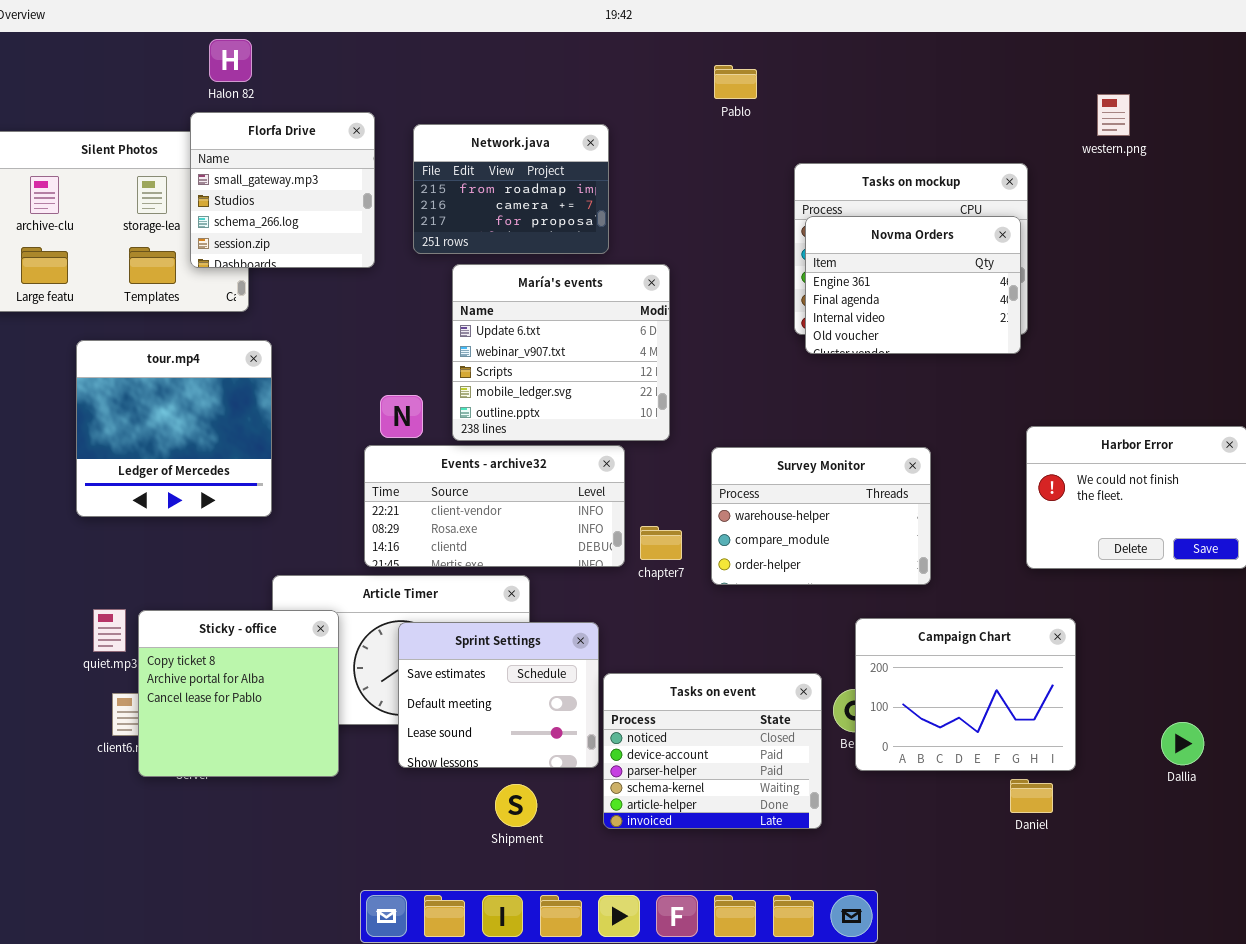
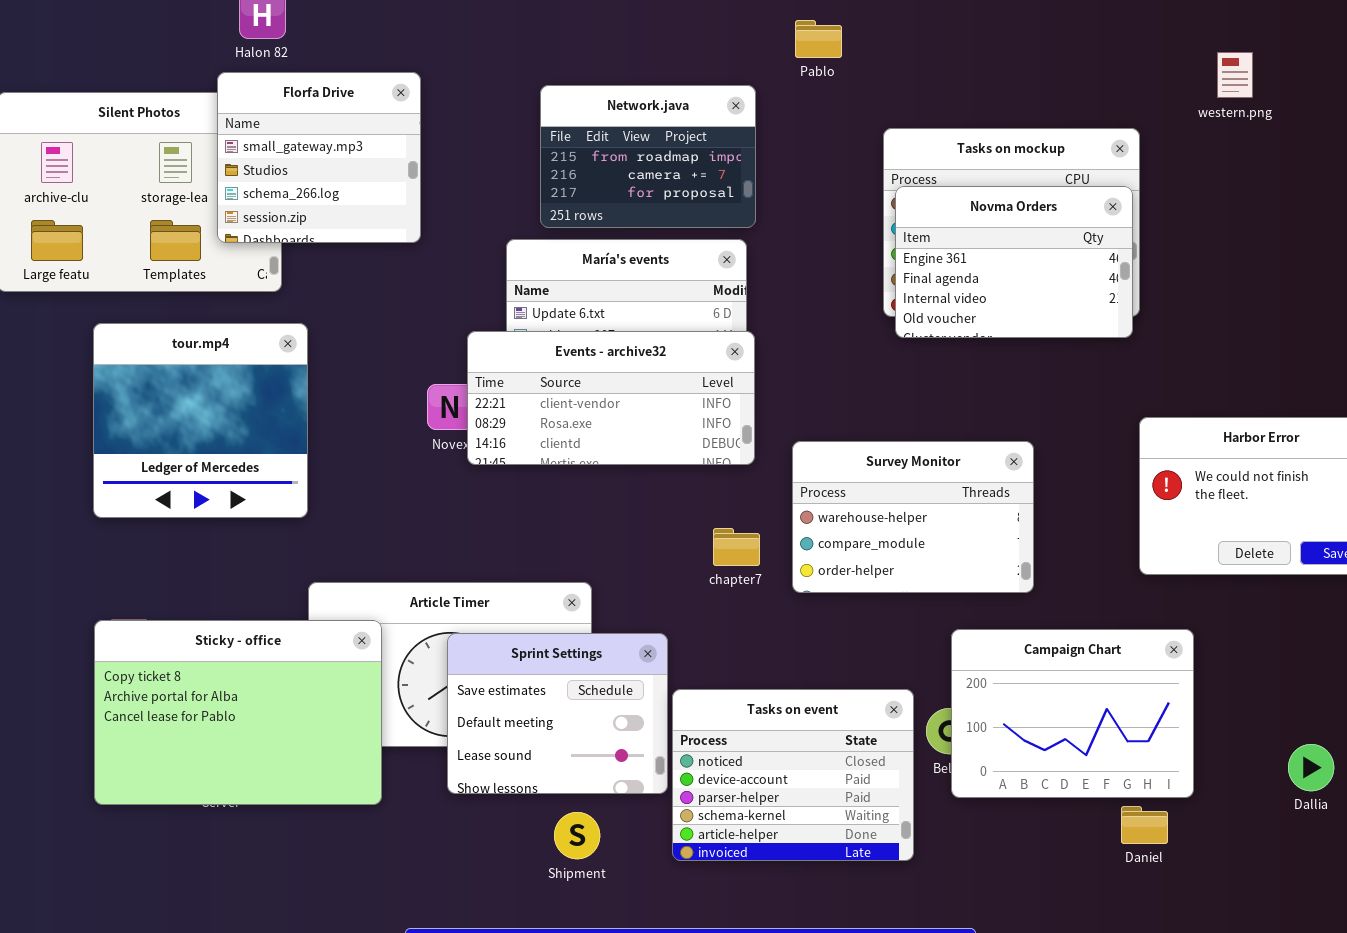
Network.java: [413,124,609,254] -> [540,85,756,228], moved
Events - archive32: [364,445,625,567] -> [467,331,755,465], moved
Sticky - office: [138,610,339,777] -> [94,620,382,805], resized

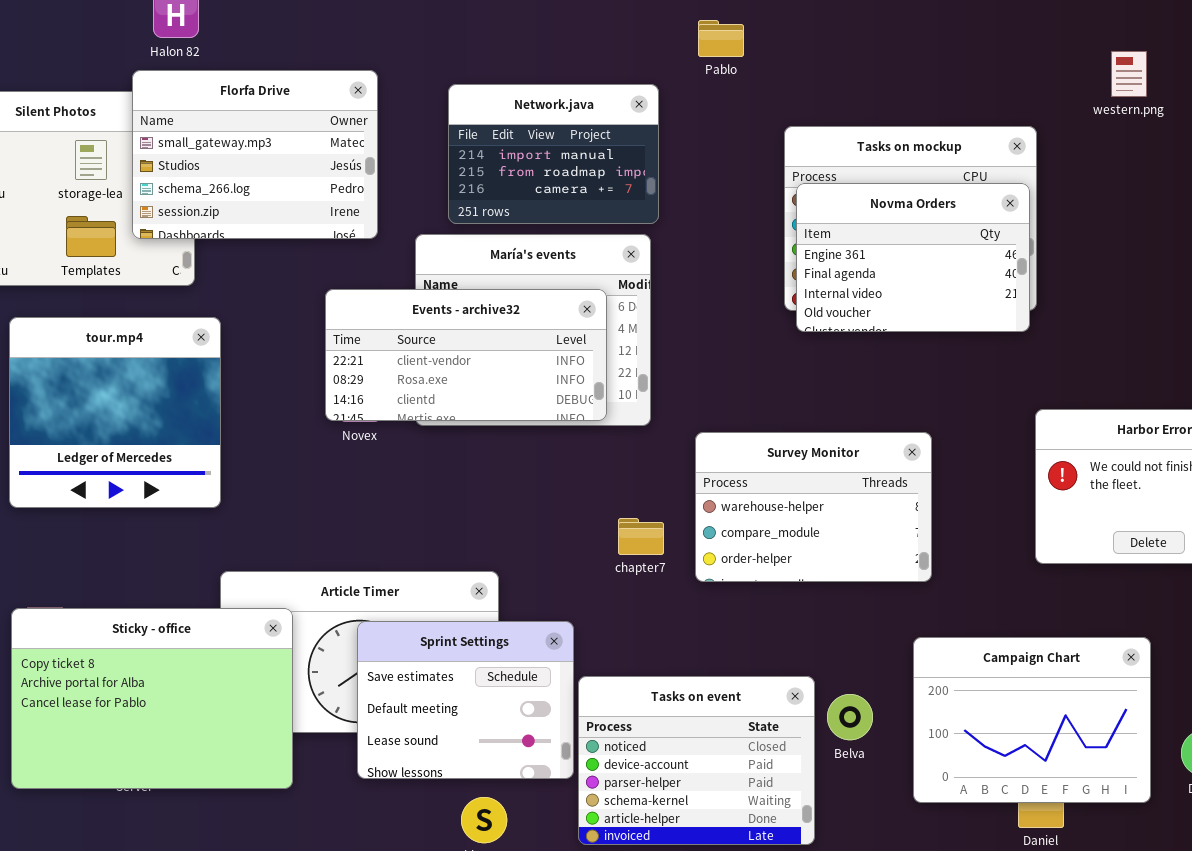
Florfa Drive: [217,72,421,243] -> [132,70,378,239], resized
Network.java: [540,85,756,228] -> [448,84,659,224], scrolled up 1 row
Events - archive32: [467,331,755,465] -> [325,289,607,421], moved
Campaign Chart: [951,629,1194,798] -> [913,637,1151,803], moved

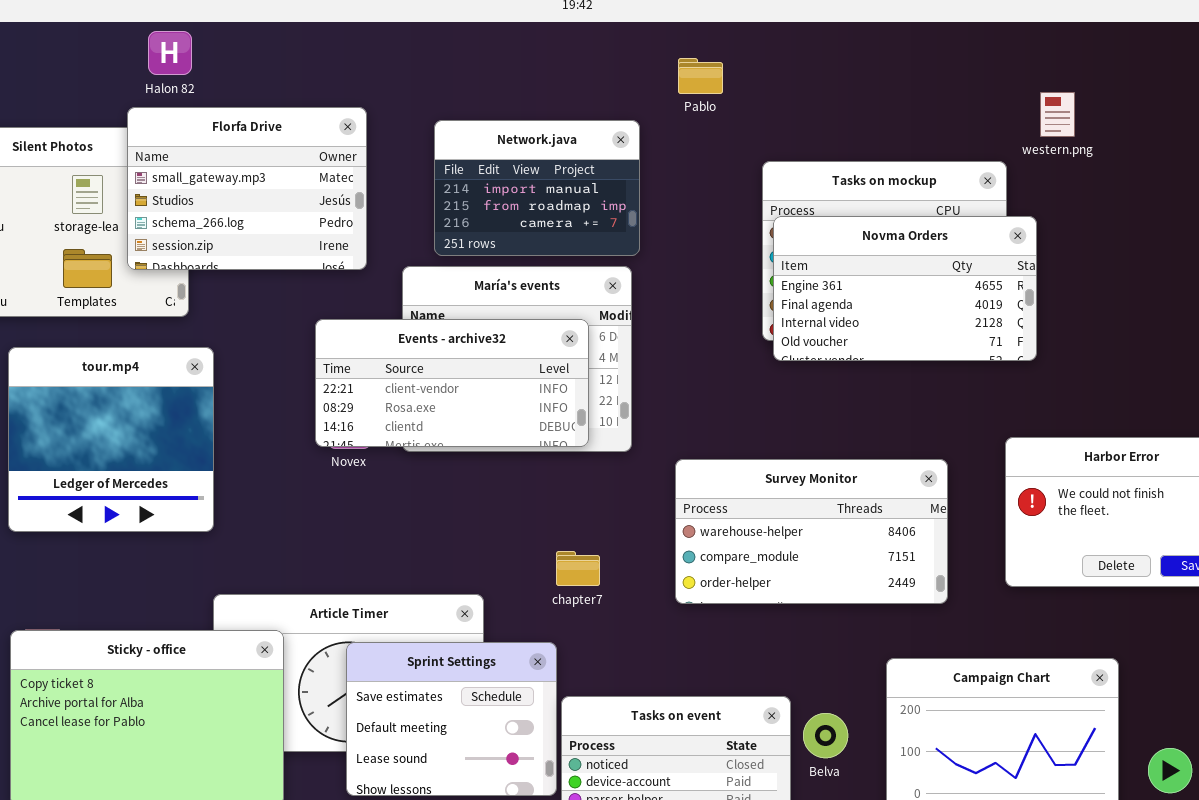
western.png: [1111,51,1147,97] -> [1040,92,1075,137], moved
Novma Orders: [796,183,1030,332] -> [773,216,1037,361], resized
Survey Monitor: [695,432,932,582] -> [675,459,948,604], resized
chapter7: [618,518,664,555] -> [556,551,600,586], moved

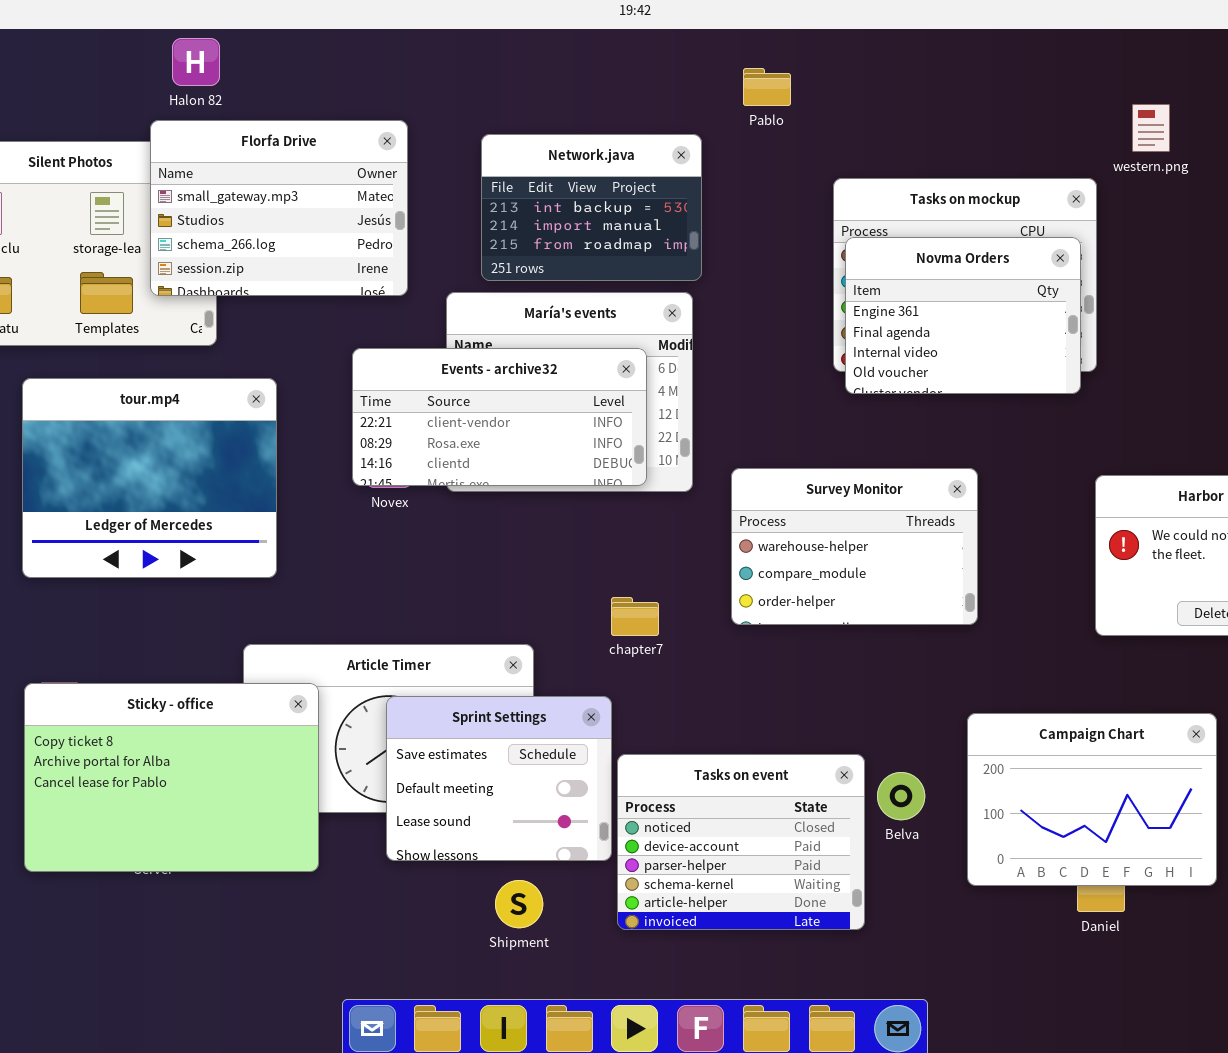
Network.java: [434,120,640,256] -> [481,134,702,281], scrolled up 1 row
Novma Orders: [773,216,1037,361] -> [845,237,1081,394], resized
tour.mp4: [8,347,214,532] -> [22,378,277,578], resized
Survey Monitor: [675,459,948,604] -> [731,468,978,625], moved, resized

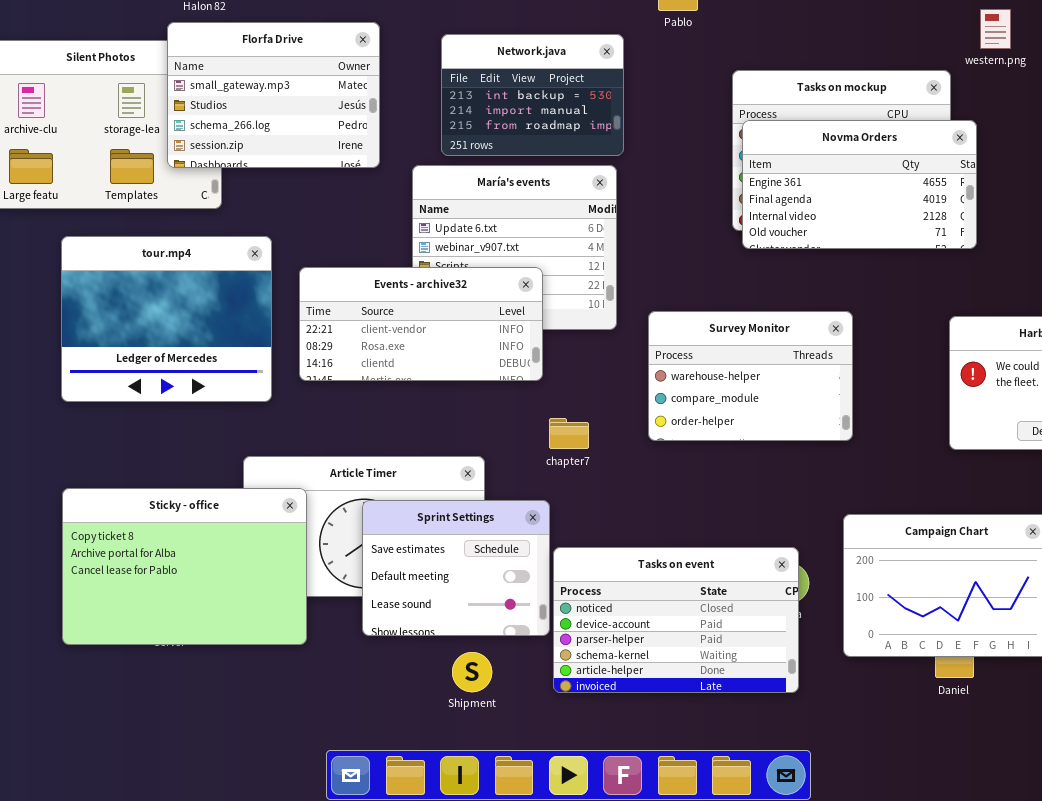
Novma Orders: [845,237,1081,394] -> [742,120,977,249], resized
Events - archive32: [352,348,647,486] -> [299,267,543,381], moved
Tasks on event: [617,754,865,930] -> [553,547,799,693], resized

